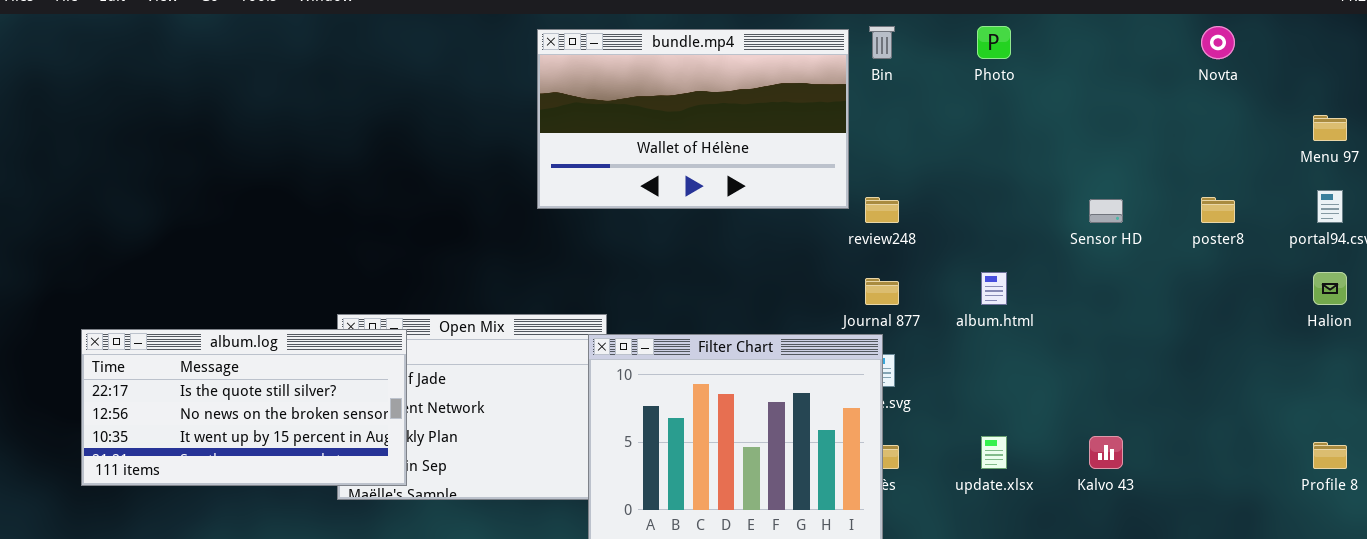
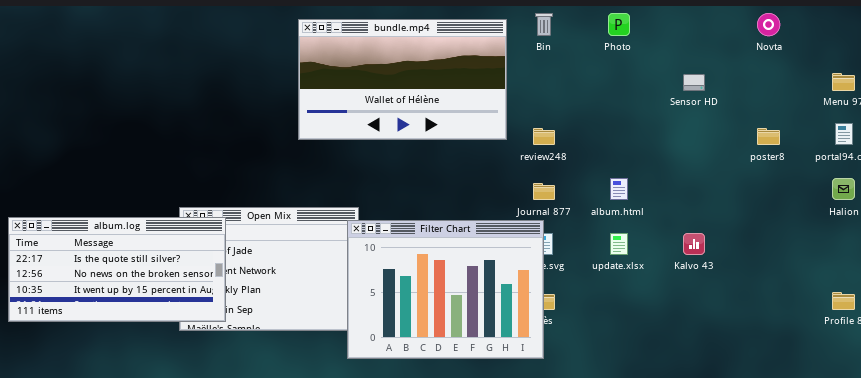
bundle.mp4: [537,29,849,209] -> [298,19,507,140], moved
Sensor HD: [1089,199,1123,223] -> [683,74,705,91], moved
update.xlsx: [981,436,1007,469] -> [610,233,628,255], moved
Kalvo 43: [1089,436,1123,469] -> [683,233,705,255], moved

